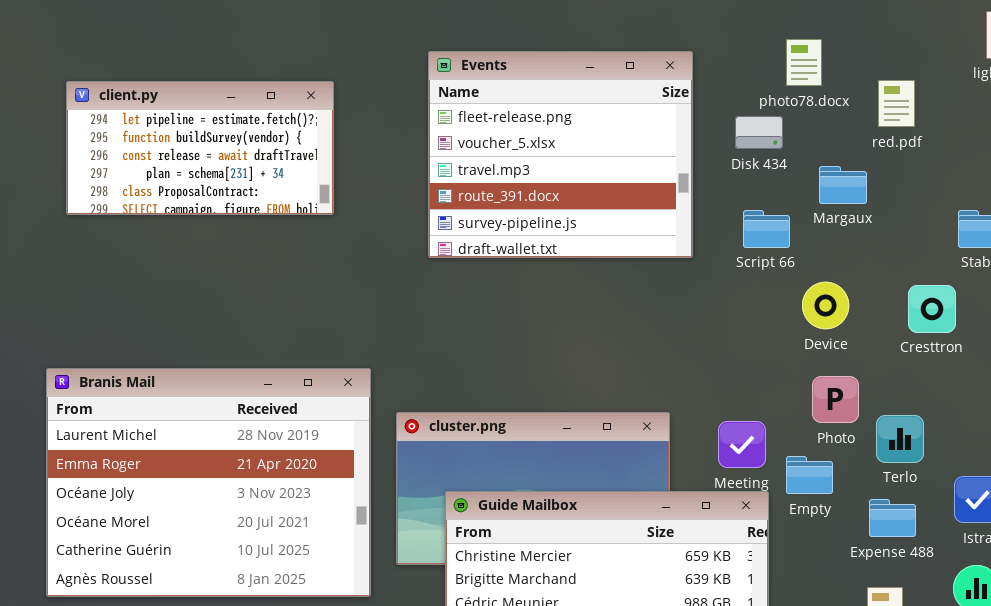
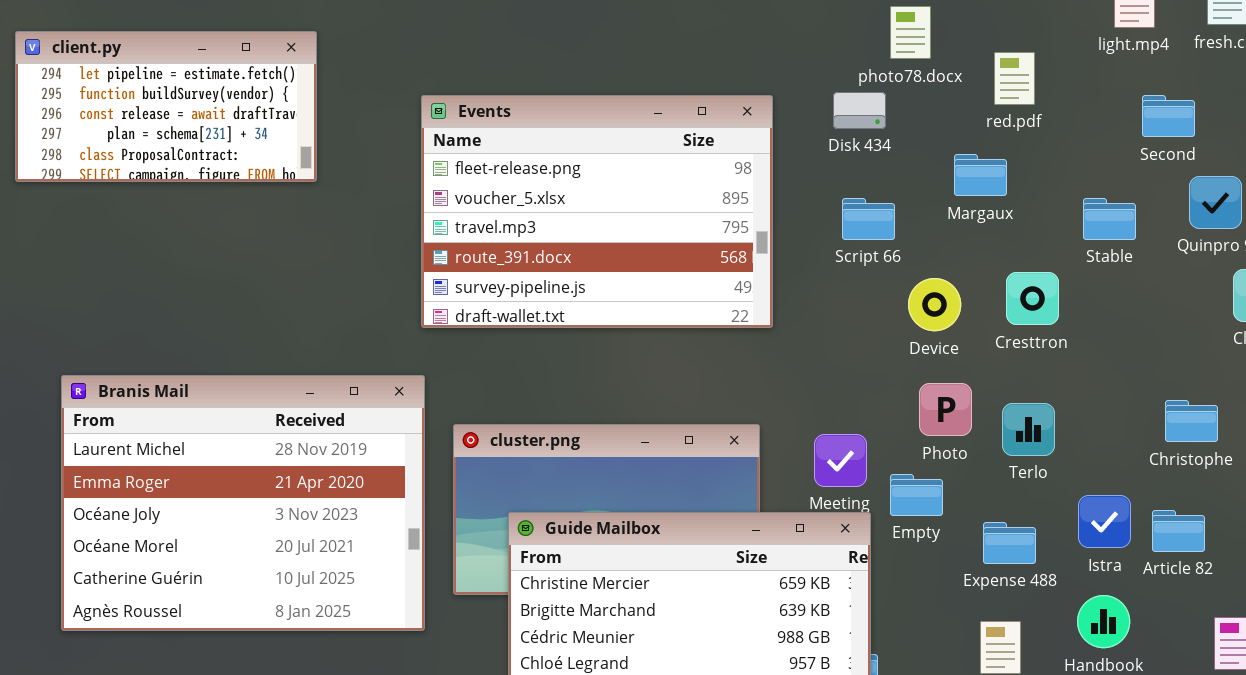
Events: [428,51,693,258] -> [421,95,773,328], moved, resized
client.py: [66,81,334,215] -> [15,31,317,182], moved
Margaux: [819,166,867,204] -> [954,154,1007,196], moved
Cresttron: [908,285,956,333] -> [1006,272,1059,325], moved
Terlo: [876,415,924,463] -> [1002,403,1055,456], moved

